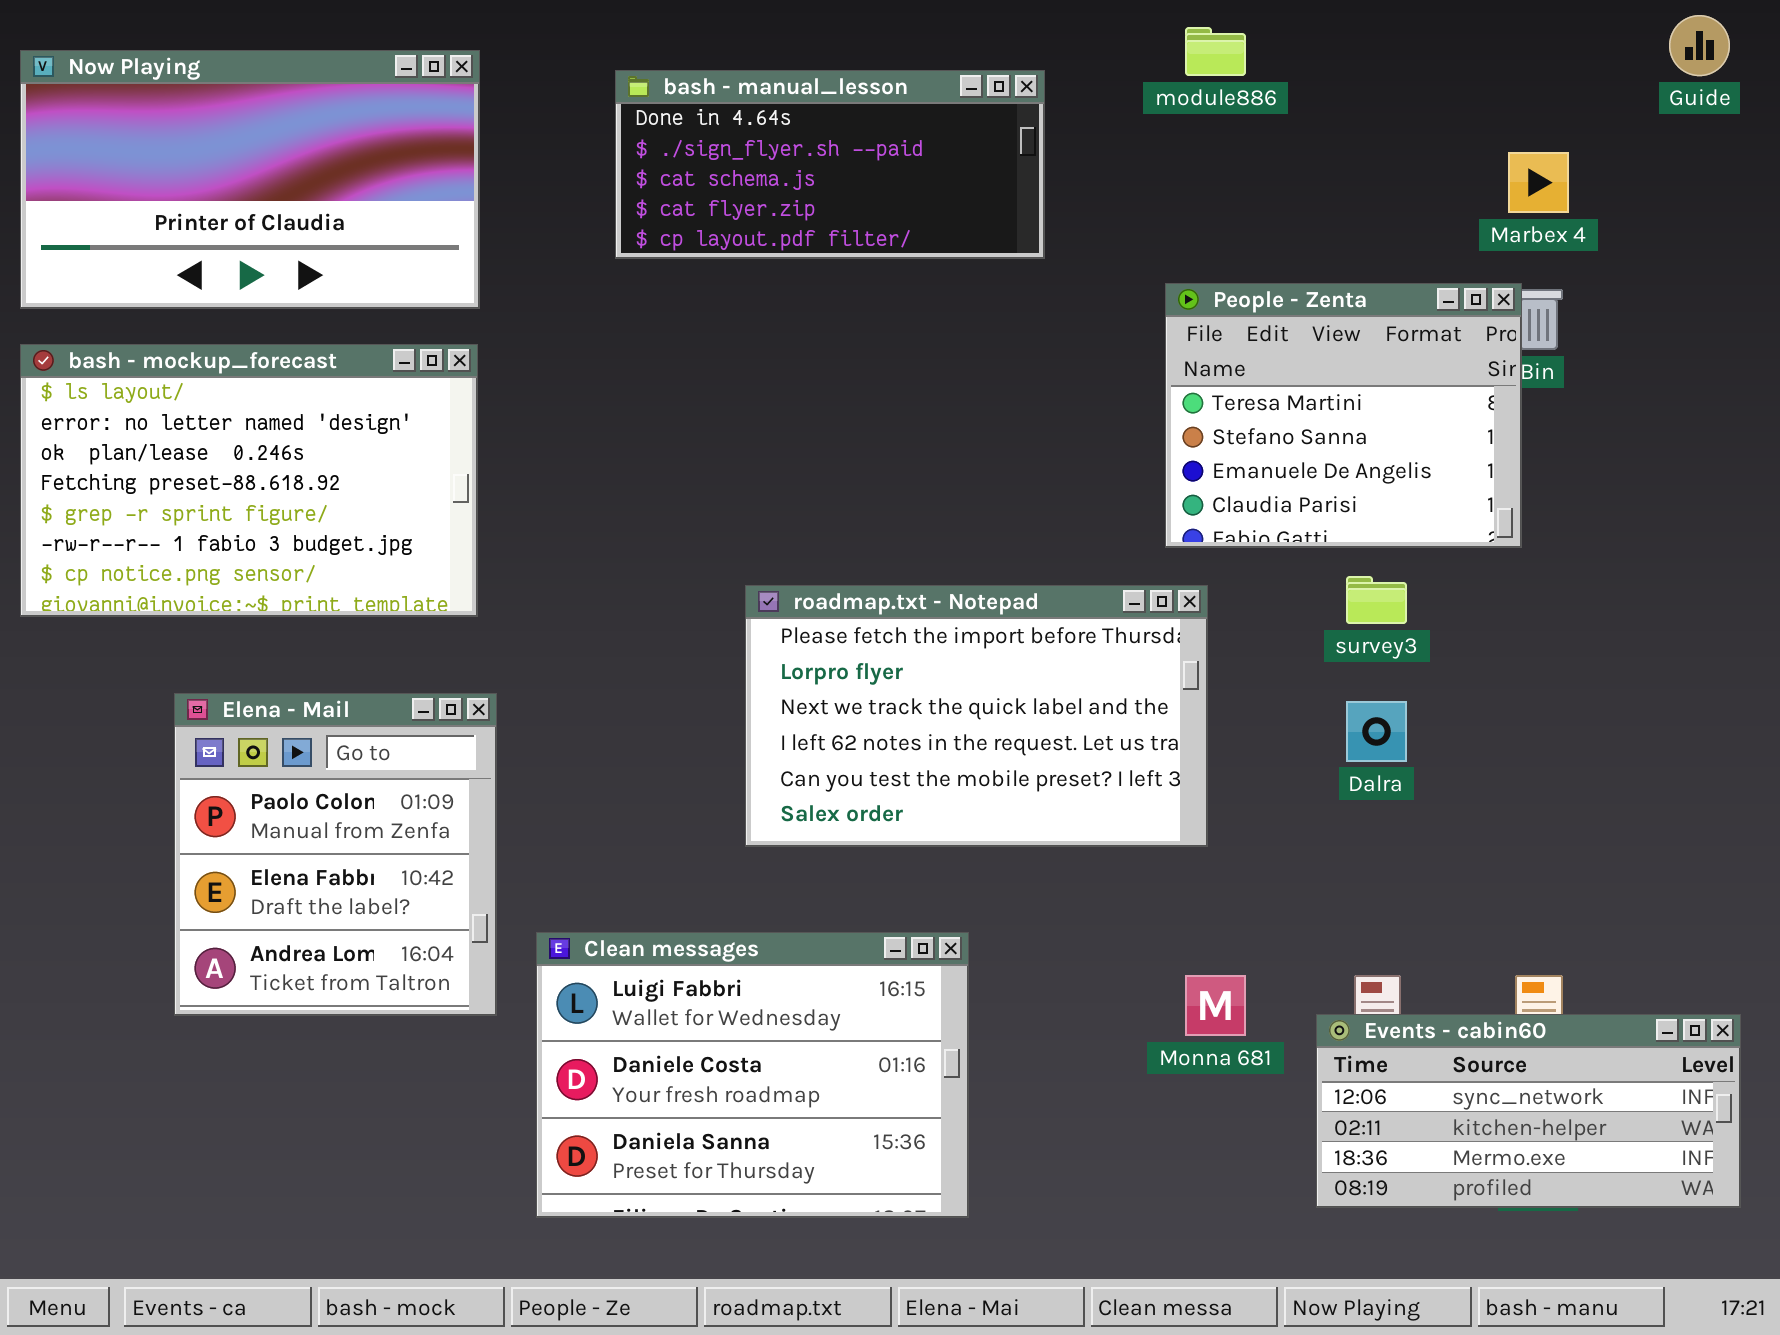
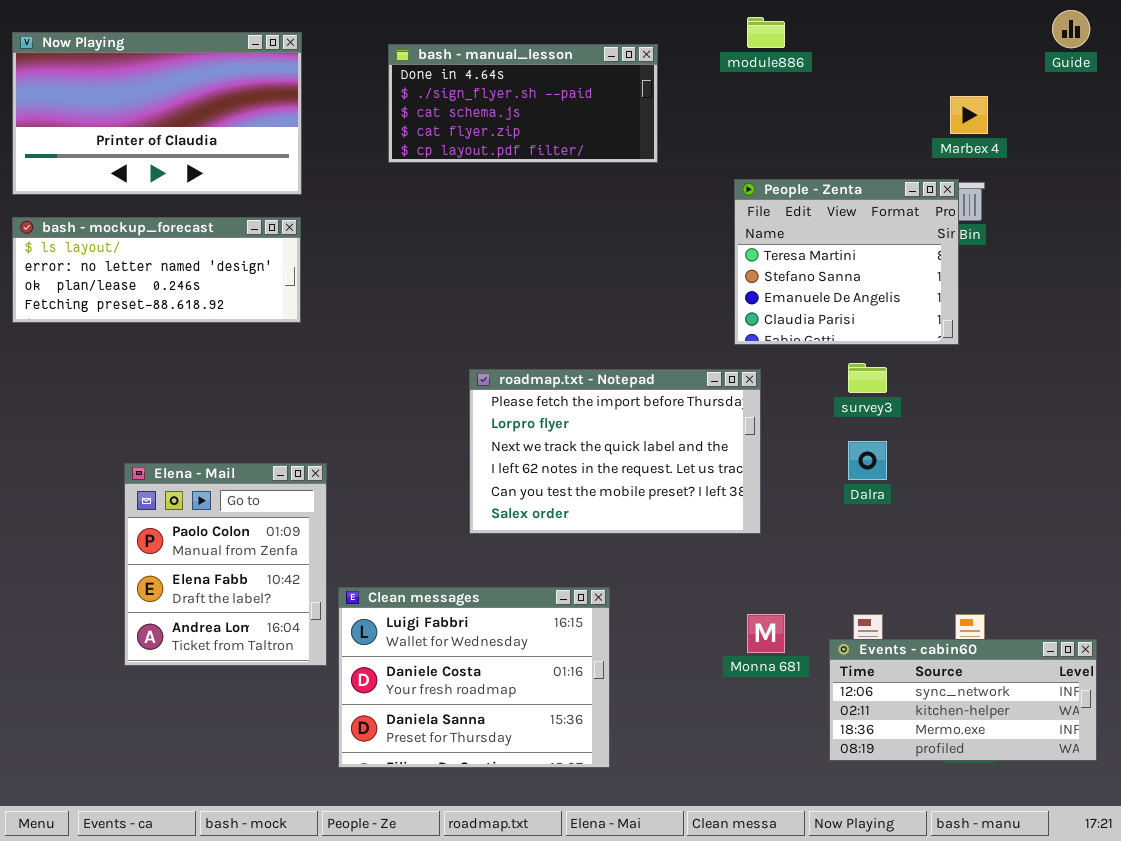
bash - mockup_forecast: [20,344,478,617] -> [12,217,301,323], resized
Elena - Mail: [174,693,497,1016] -> [124,463,327,666], moved

